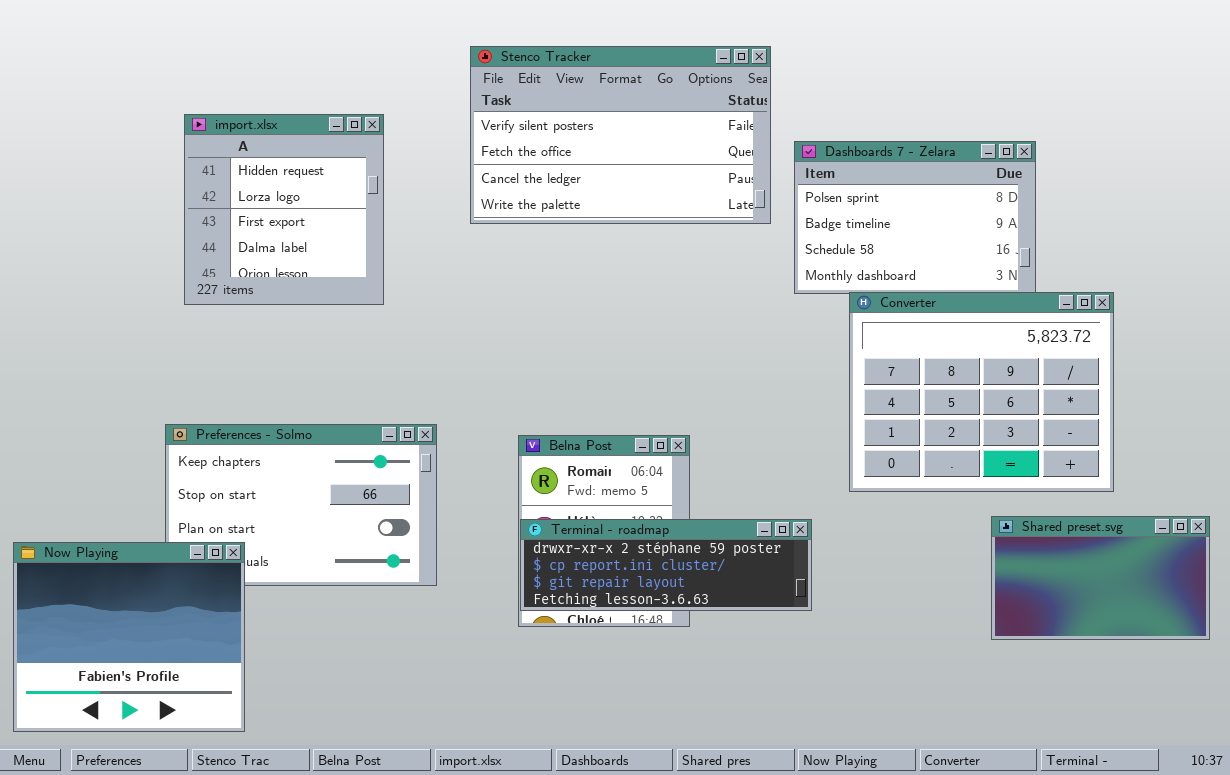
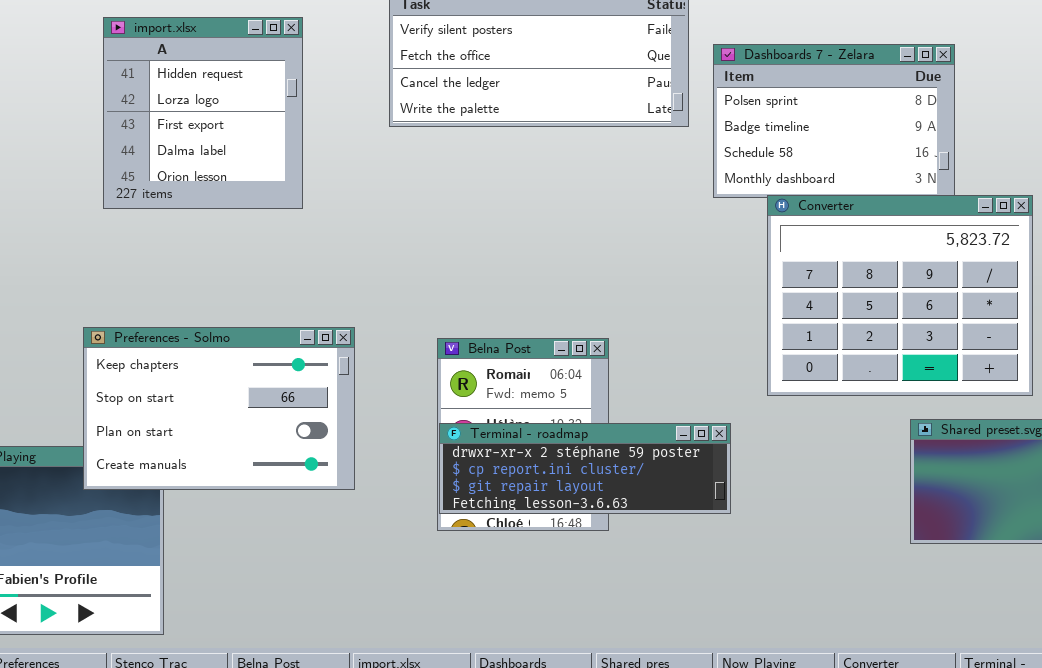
Preferences - Solmo: [165,424,437,586] -> [83,327,355,490], raised

